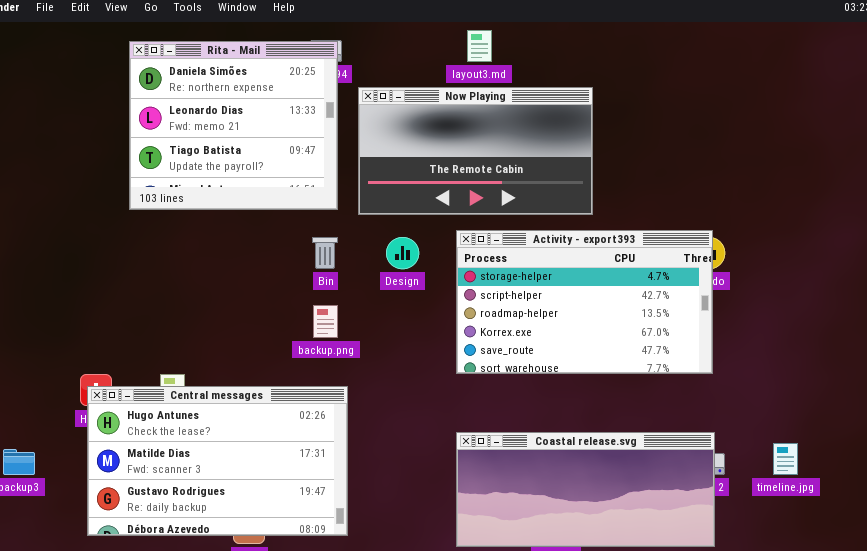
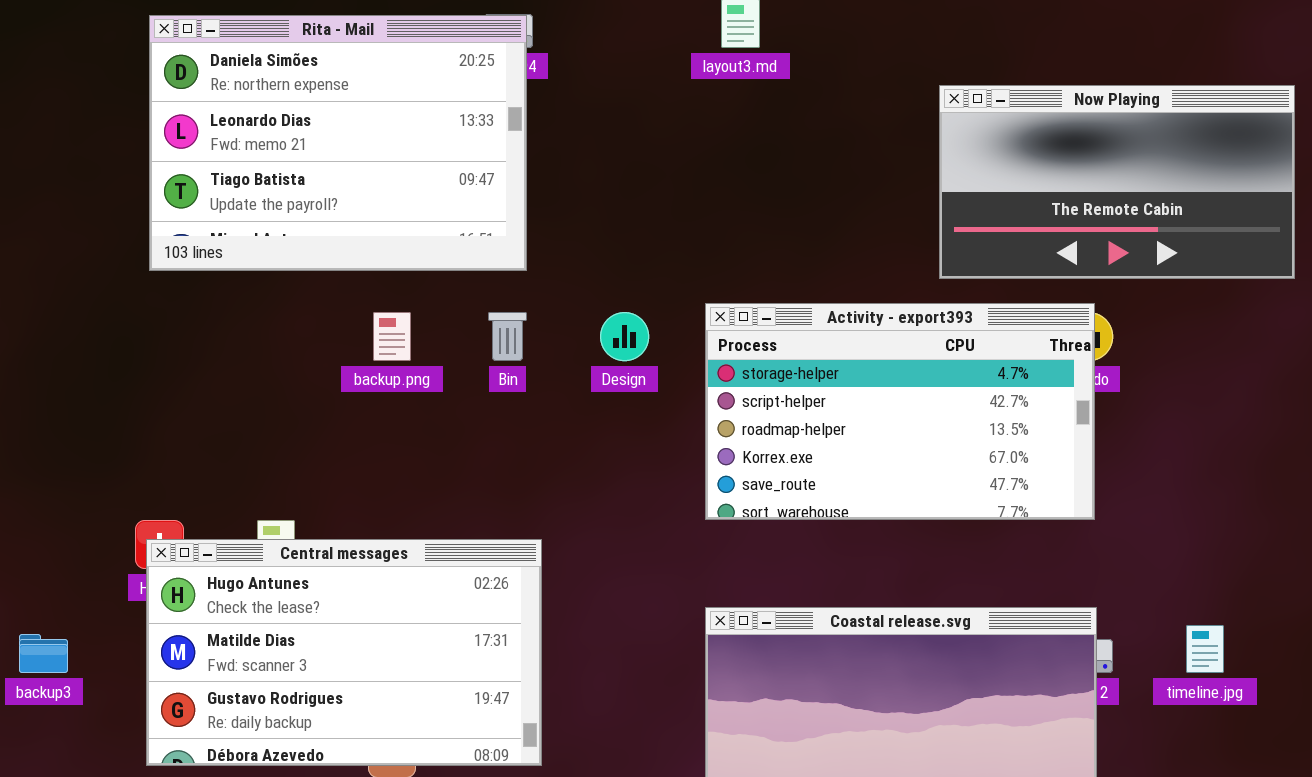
Rita - Mail: [129,41,338,210] -> [149,15,527,271], resized
Now Playing: [358,87,593,215] -> [939,85,1295,279], moved
backup.png: [313,305,338,338] -> [373,312,411,361], moved

